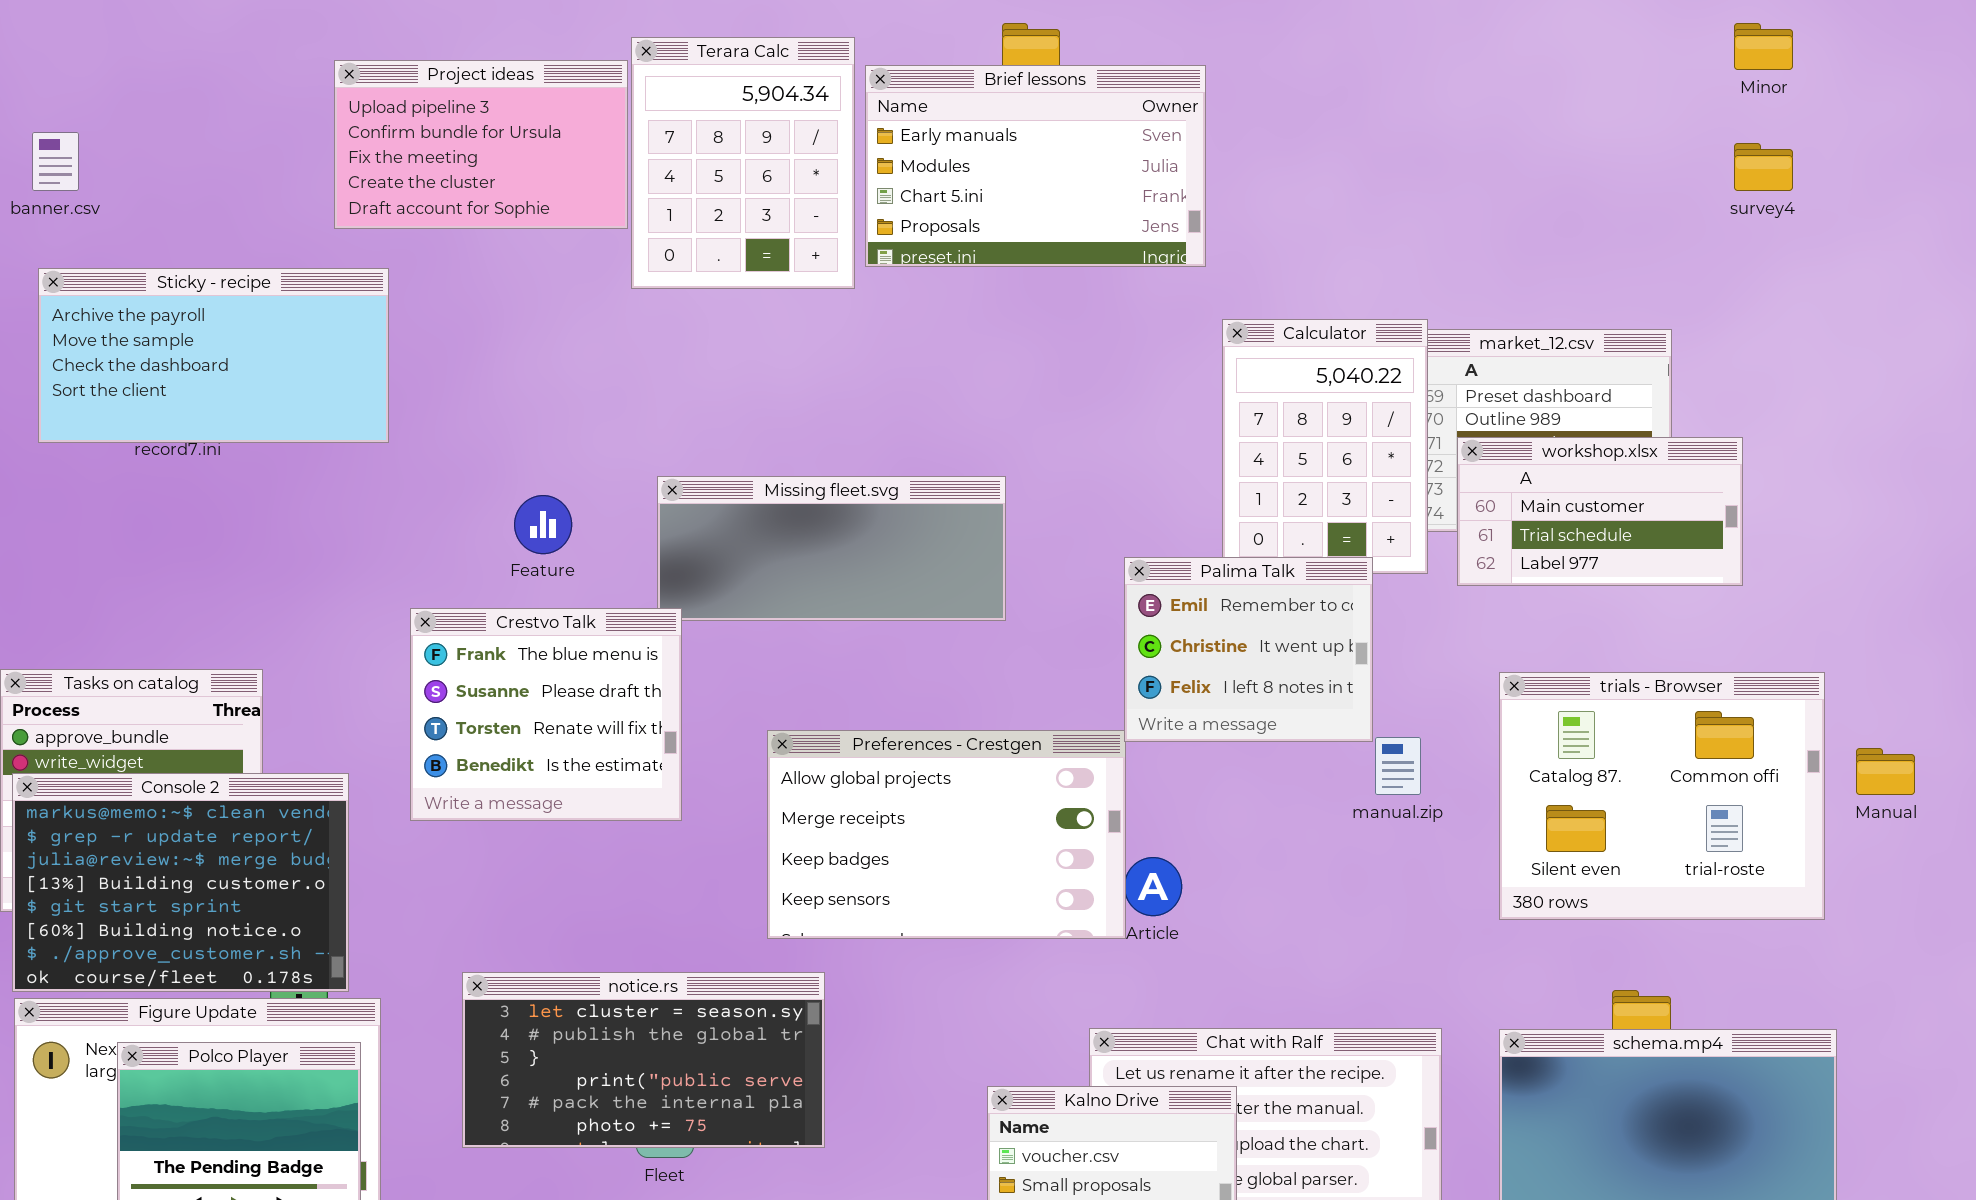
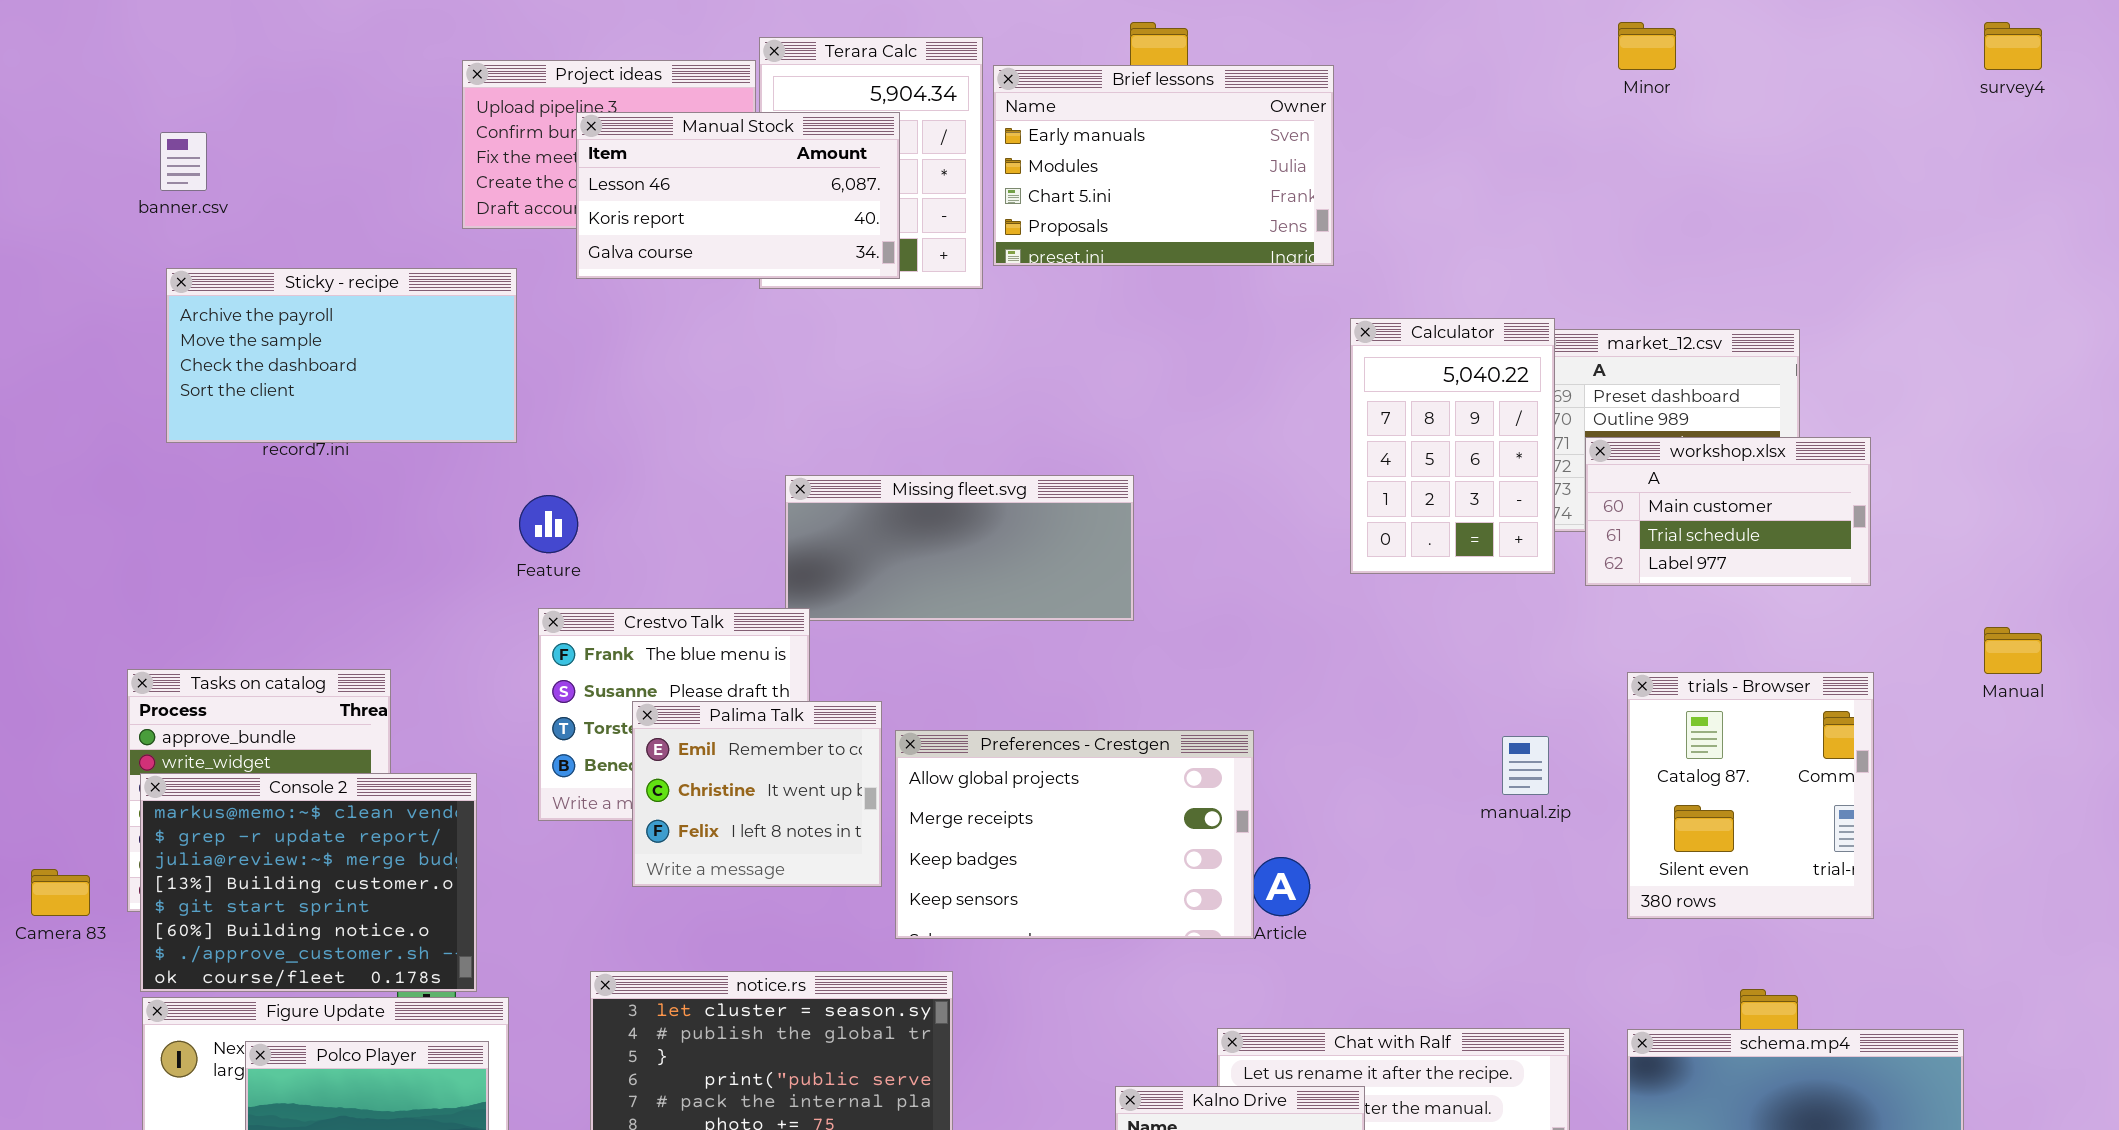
Minor: [1734,23,1793,70] -> [1618,22,1676,70], moved
Manual Stock: none -> [576,112,900,279], opened
survey4: [1734,143,1793,191] -> [1984,22,2042,70], moved
Feature: [514,495,572,554] -> [519,495,578,553], moved
Palima Talk: [1124,557,1373,742] -> [632,701,882,887], moved
trials - Browser: [1499,672,1825,920] -> [1627,672,1874,919], resized
Manual: [1856,748,1915,795] -> [1984,627,2042,674], moved

